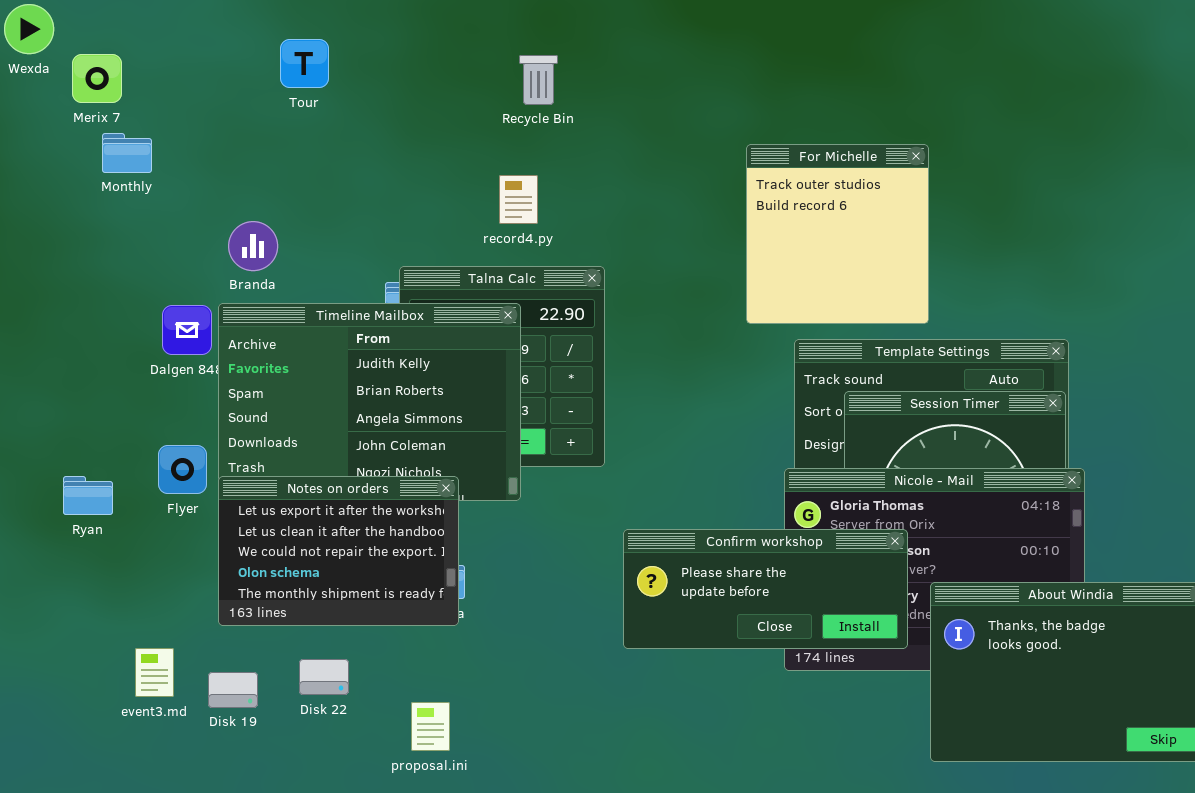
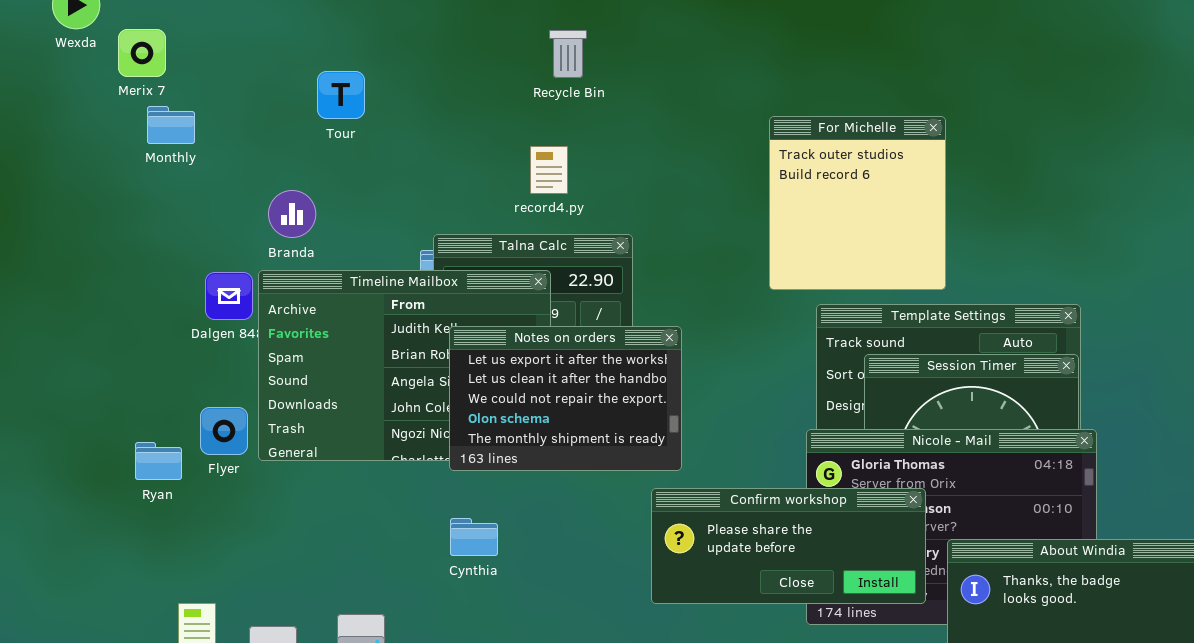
Tour: [280,39,329,88] -> [317,71,365,119], moved
Ryan: [63,476,113,515] -> [135,442,182,480], moved
Notes on orders: [218,476,459,626] -> [449,326,682,471], moved

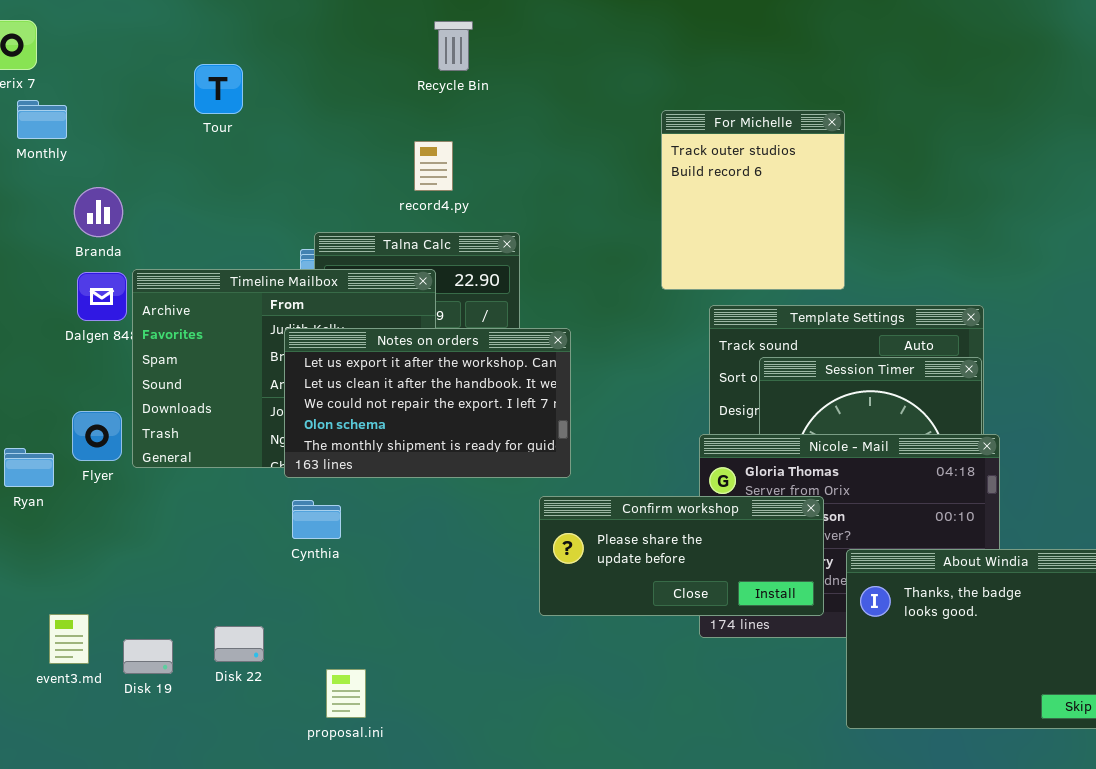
Branda: [268,190,316,238] -> [74,187,123,237], moved
Notes on orders: [449,326,682,471] -> [284,328,571,478], resized
Cynthia: [450,518,498,556] -> [292,500,341,539], moved

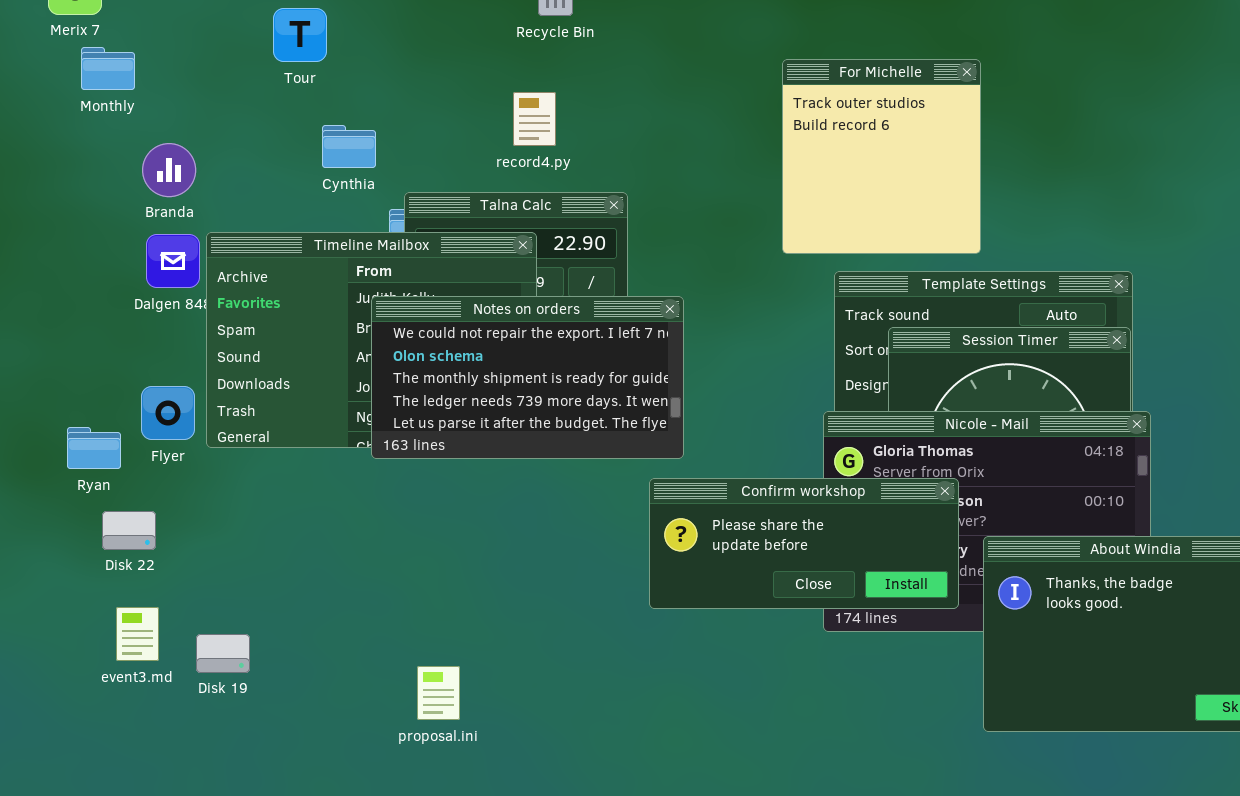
Notes on orders: [284,328,571,478] -> [371,296,684,459], scrolled down 2 rows
Cynthia: [292,500,341,539] -> [322,125,376,168], moved
Disk 22: [214,626,264,662] -> [102,511,156,550], moved

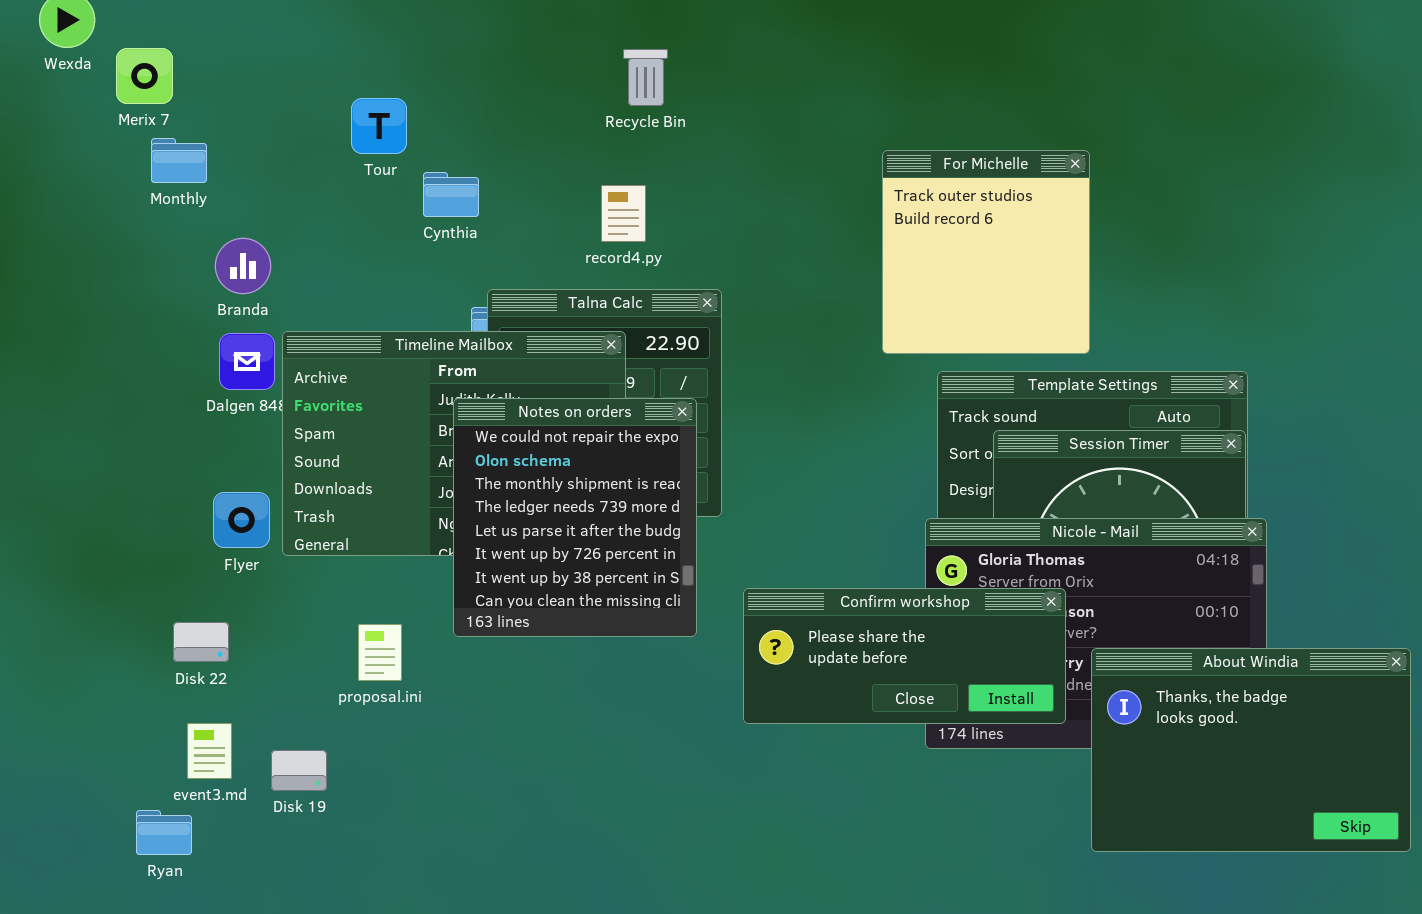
Cynthia: [322,125,376,168] -> [423,172,479,217], moved
Notes on orders: [371,296,684,459] -> [453,398,697,637], resized
Ryan: [67,427,121,469] -> [136,810,192,855], moved
proposal.ini: [417,666,460,720] -> [358,624,402,681], moved

